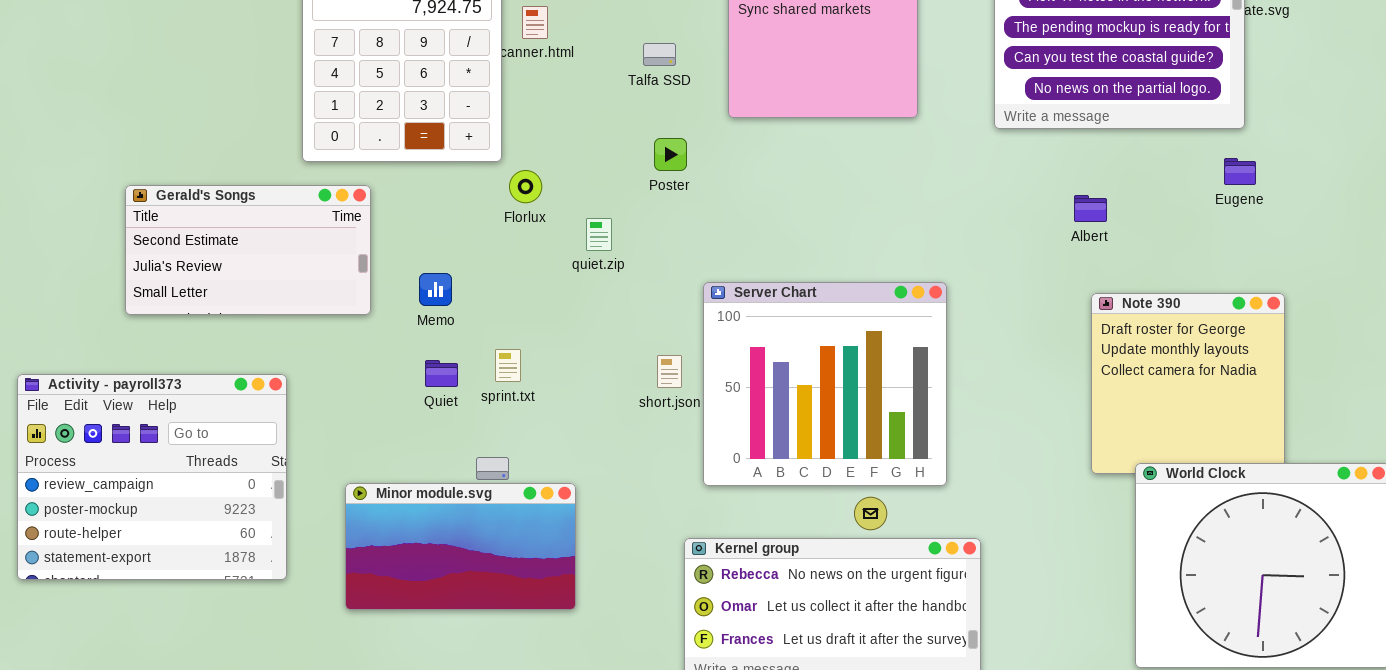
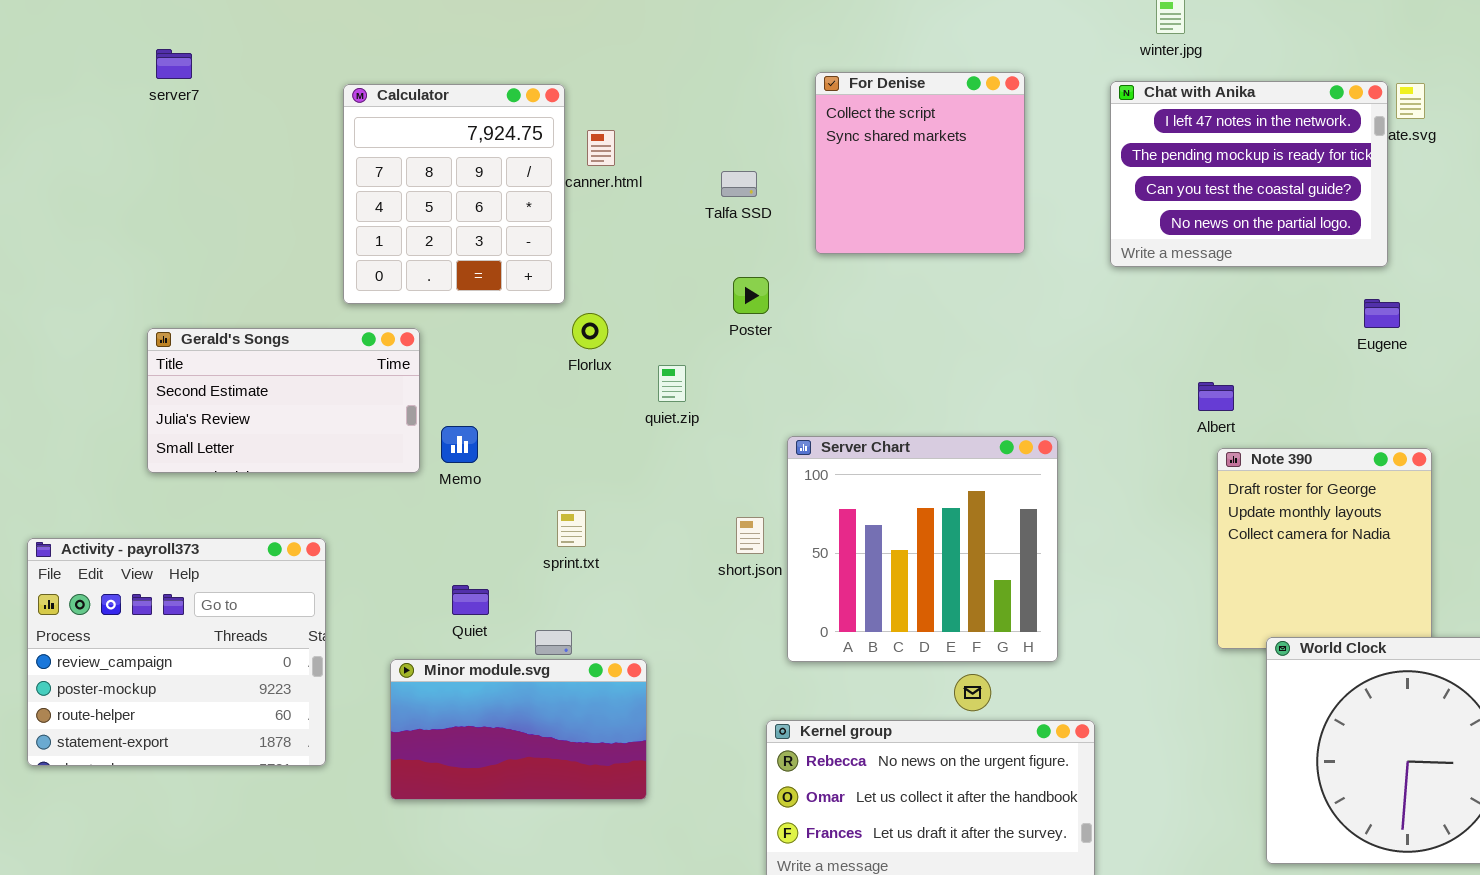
Albert: [1074,195,1107,222] -> [1198,382,1234,411], moved
Memo: [419,273,452,306] -> [441,426,478,463], moved
Quiet: [425,360,458,387] -> [452,585,489,615], moved

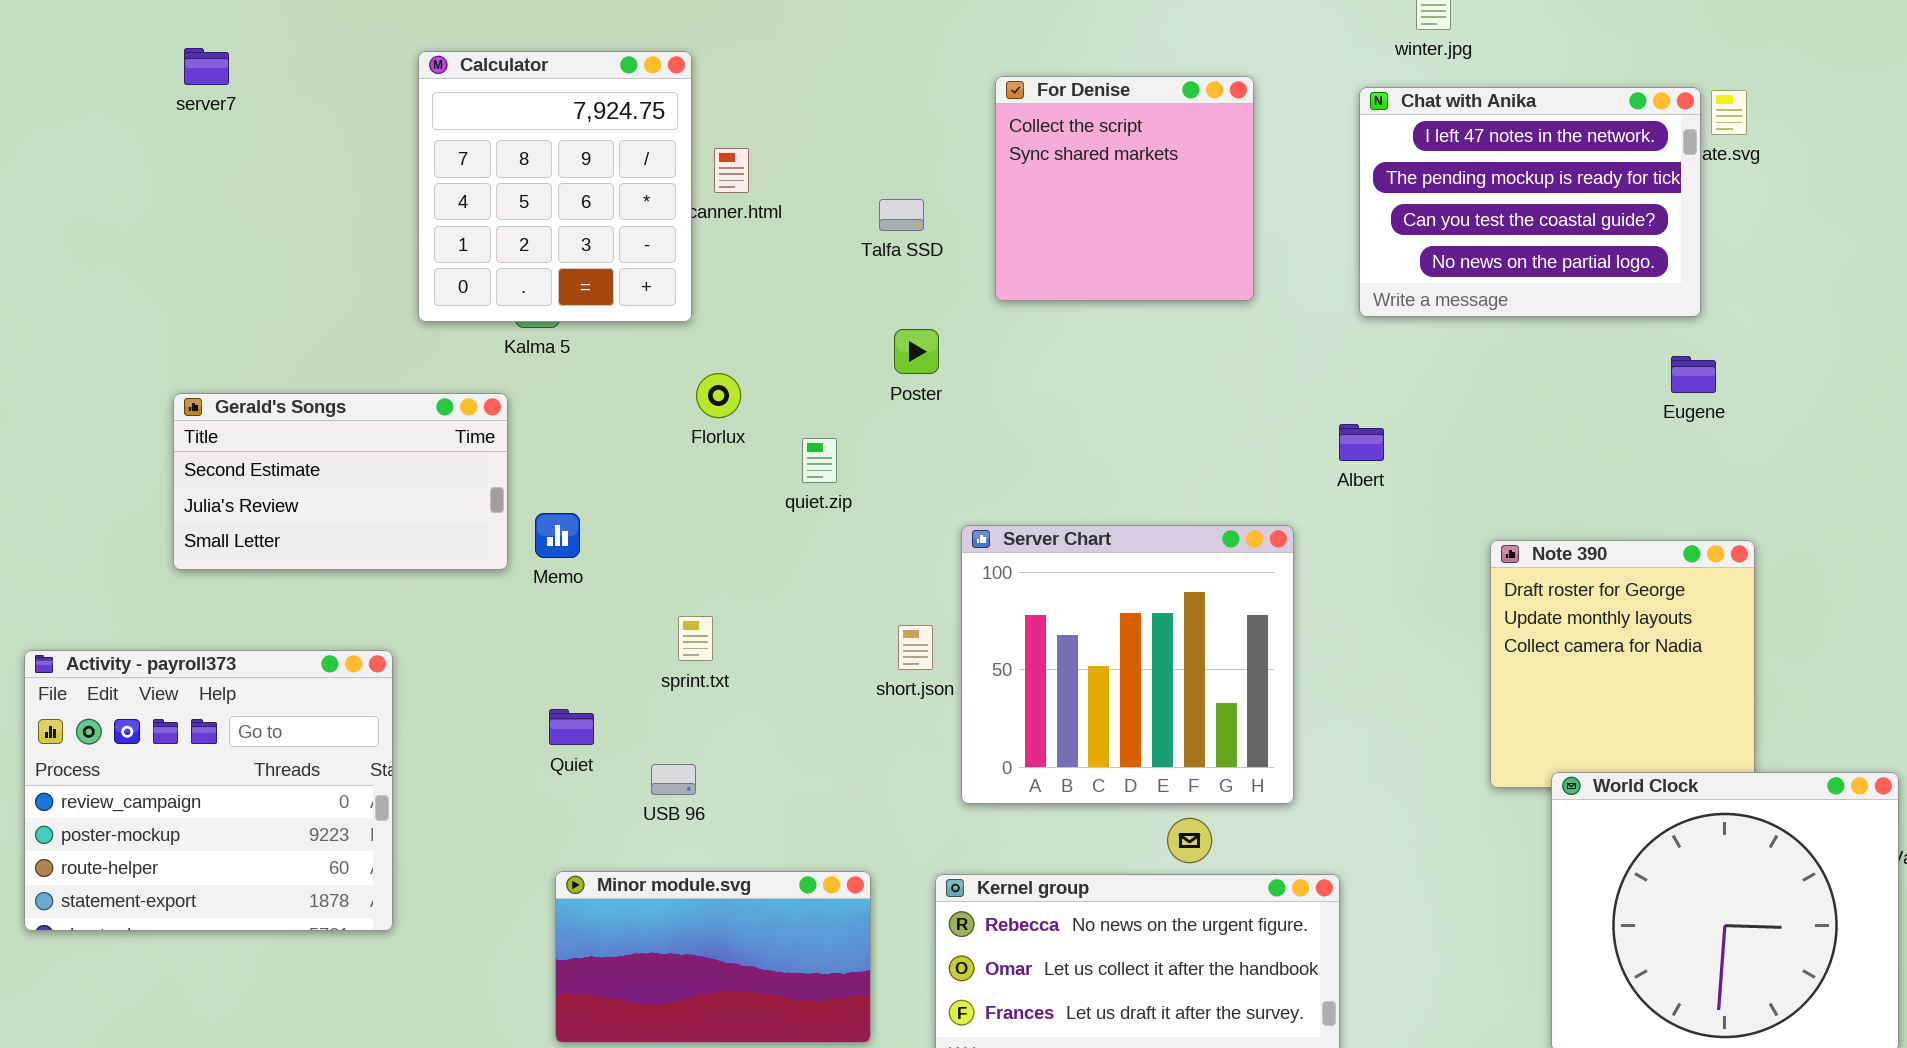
Calculator: [343,84,565,304] -> [418,51,692,322], moved
Albert: [1198,382,1234,411] -> [1339,424,1384,461], moved
Minor module.svg: [390,659,647,800] -> [555,871,871,1043], moved

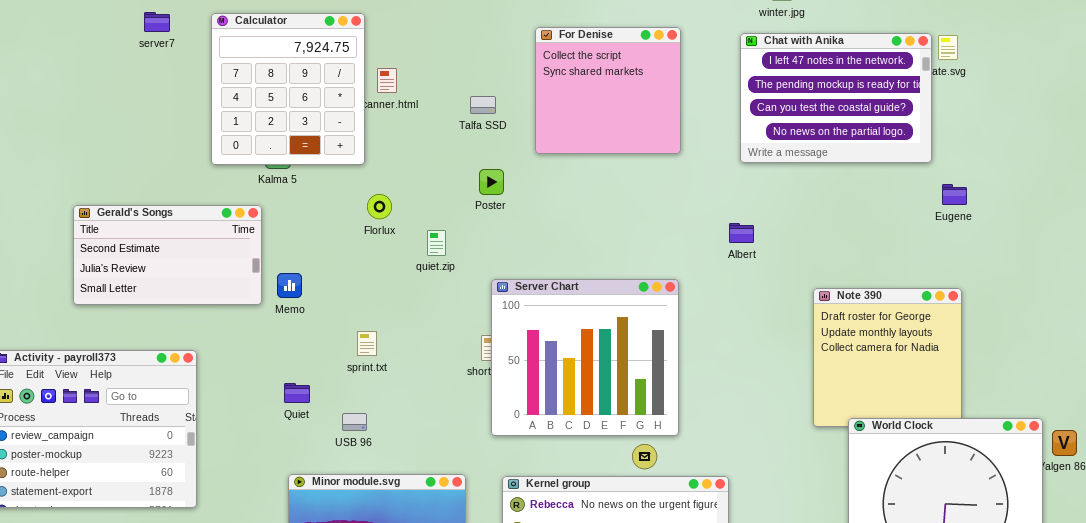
server7: [184,48,229,85] -> [144,12,170,32], moved
Eugene: [1671,356,1716,393] -> [942,184,967,205], moved
Server Chart: [961,525,1294,804] -> [491,279,679,436], moved

